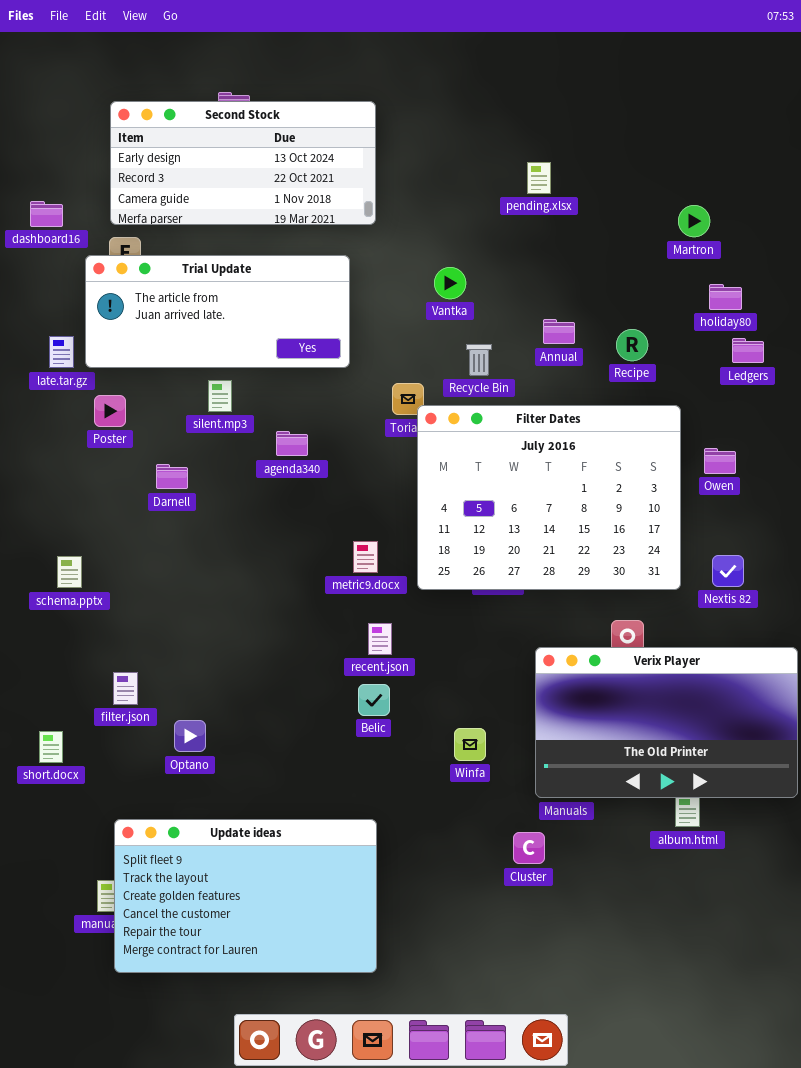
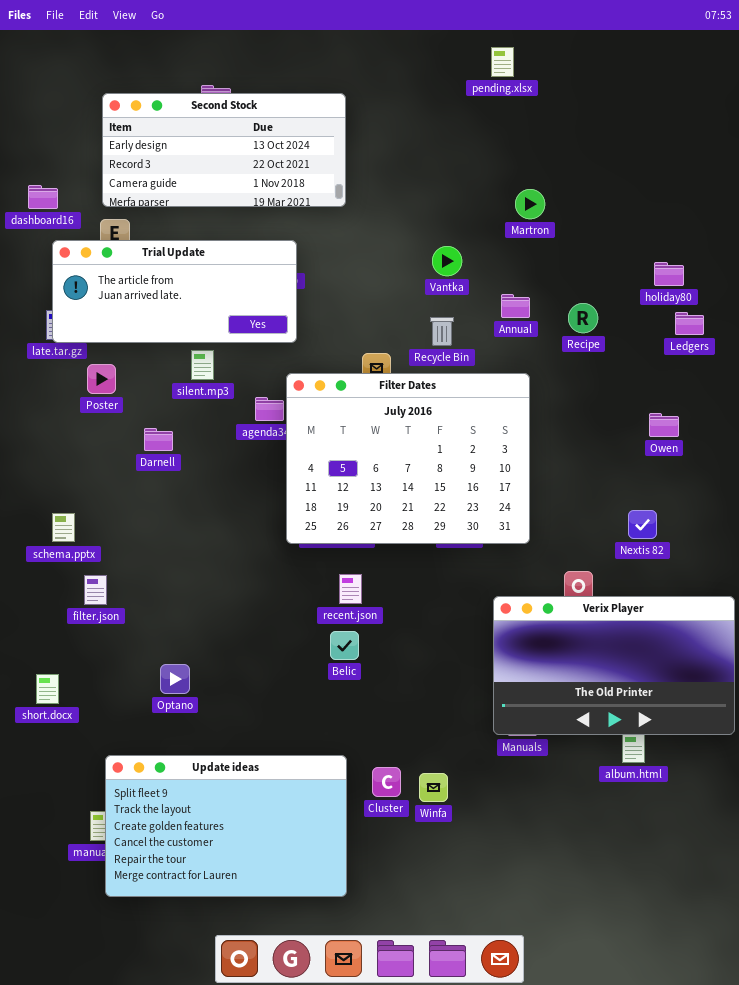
pending.xlsx: [527,162,551,194] -> [491,47,514,77], moved
Martron: [678,205,710,237] -> [515,189,545,219], moved
Trial Update: [85,255,350,368] -> [52,240,297,343], moved
Vantka: [434,267,466,299] -> [432,246,462,276], moved
Filter Dates: [417,405,681,590] -> [286,373,530,544], moved
Nextis 82: [712,555,744,587] -> [628,510,657,539], moved
filter.json: [113,672,138,705] -> [84,575,107,605], moved
Winfa: [454,728,486,761] -> [419,773,448,802], moved
Cluster: [513,832,545,864] -> [372,767,401,797], moved

